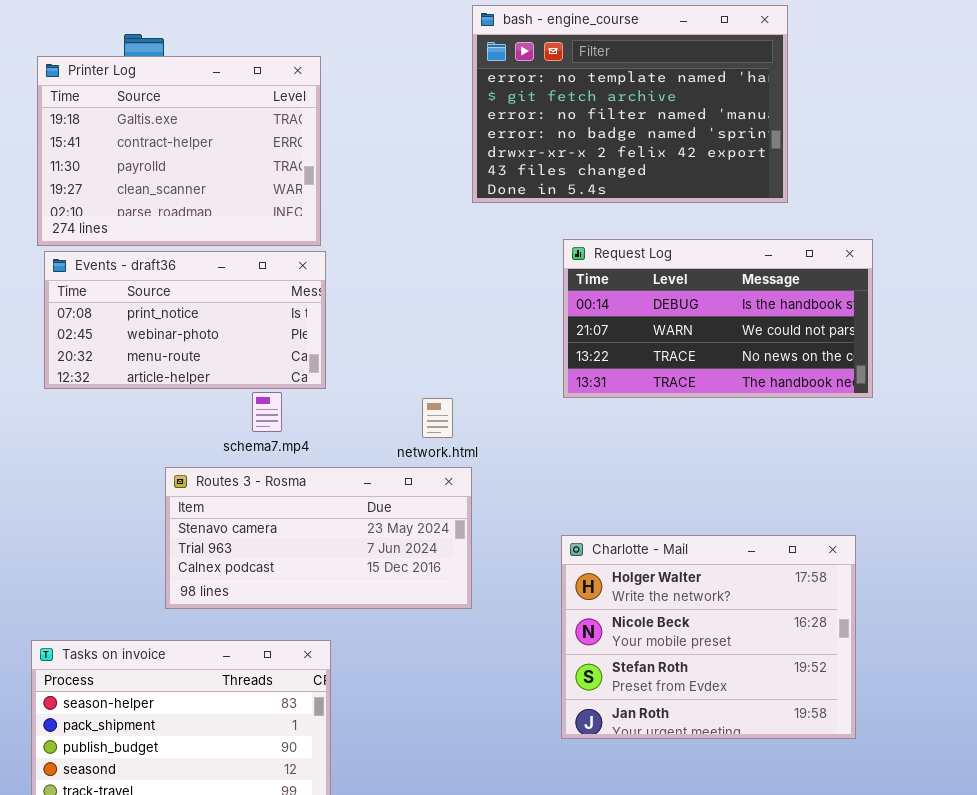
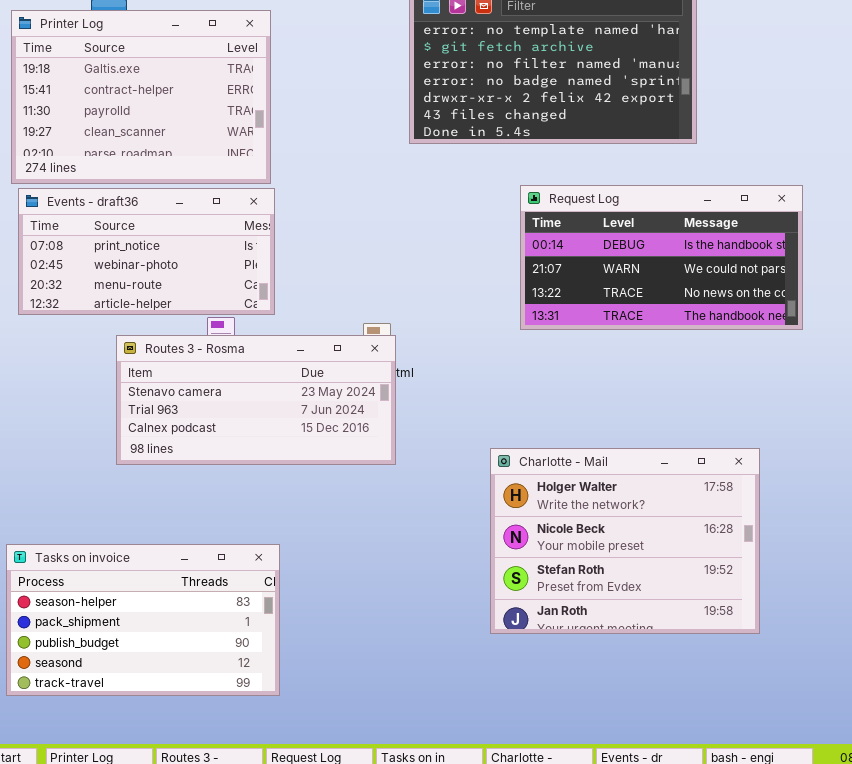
Request Log: [563,239,873,398] -> [520,185,803,330], moved
Routes 3 - Rosma: [165,467,472,609] -> [116,335,396,465], moved

